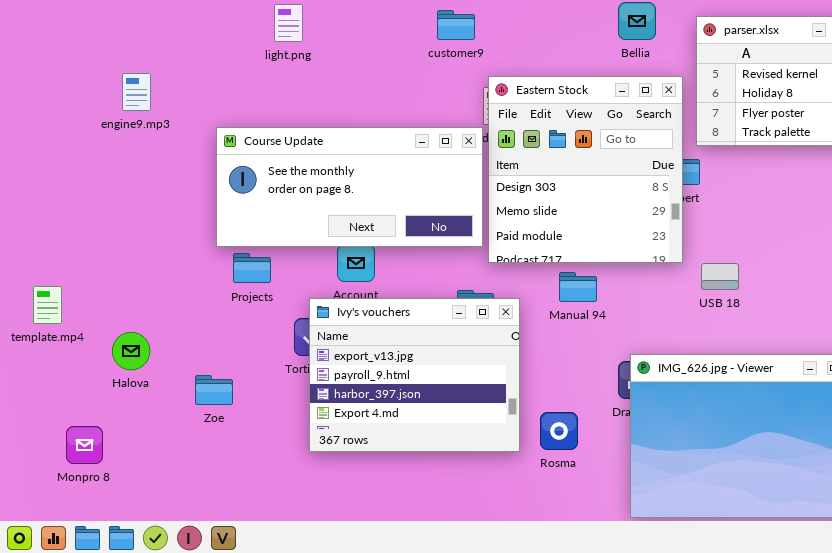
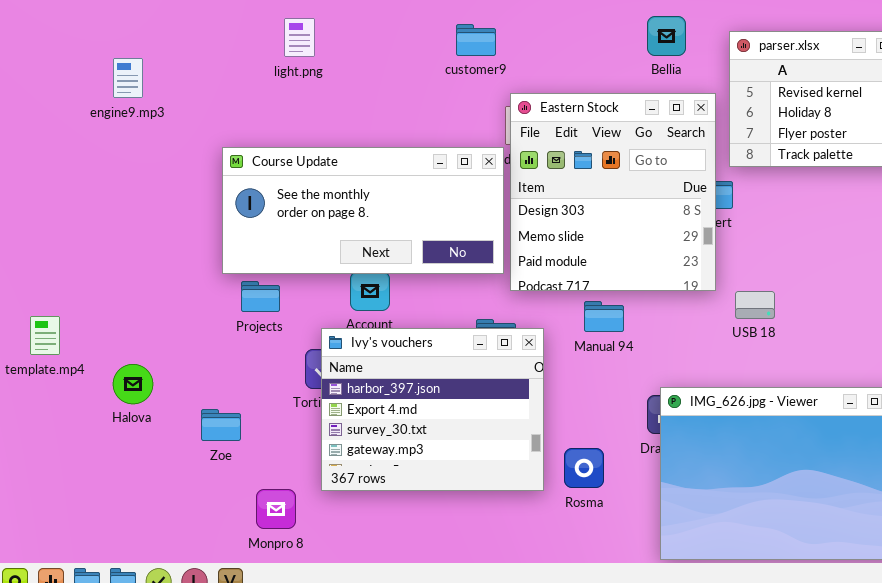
engine9.mp3: [122,73,151,111] -> [113,58,143,98], moved
Ivy's vouchers: [309,298,520,452] -> [321,328,544,491], scrolled down 2 rows
Monpro 8: [66,426,103,464] -> [256,489,296,529], moved

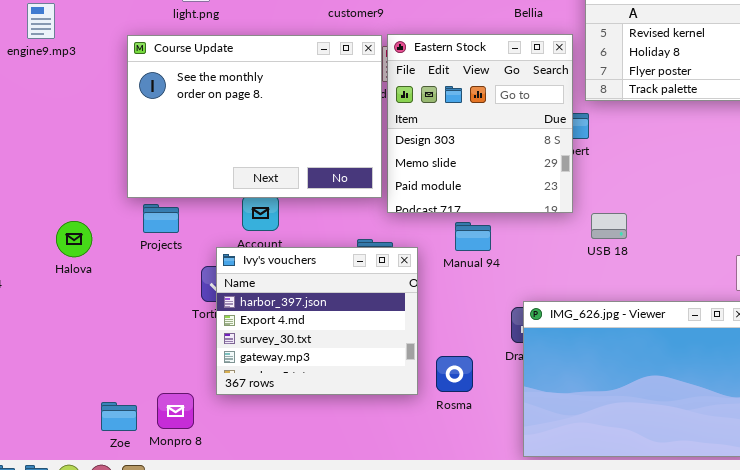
Course Update: [222,147,504,274] -> [127,35,382,198], resized
Halova: [113,364,153,404] -> [56,221,92,257], moved
Zoe: [201,409,241,441] -> [101,402,137,431], moved

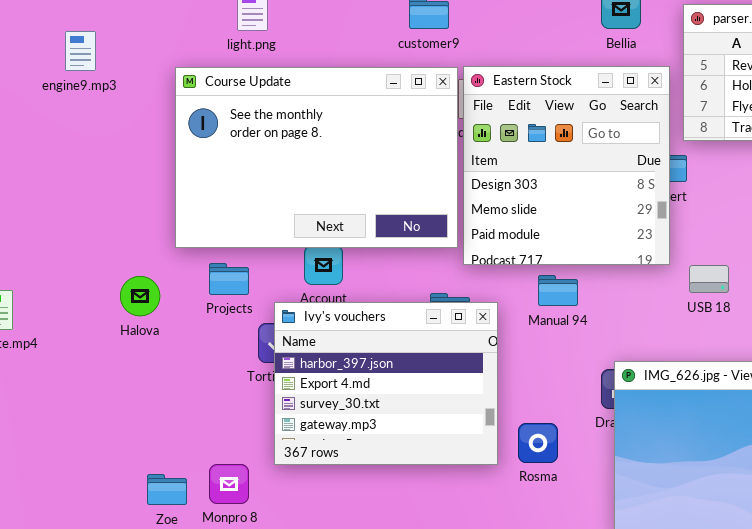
Projects: [143,204,179,233] -> [209,263,249,295], moved
Halova: [56,221,92,257] -> [120,276,160,316], moved

